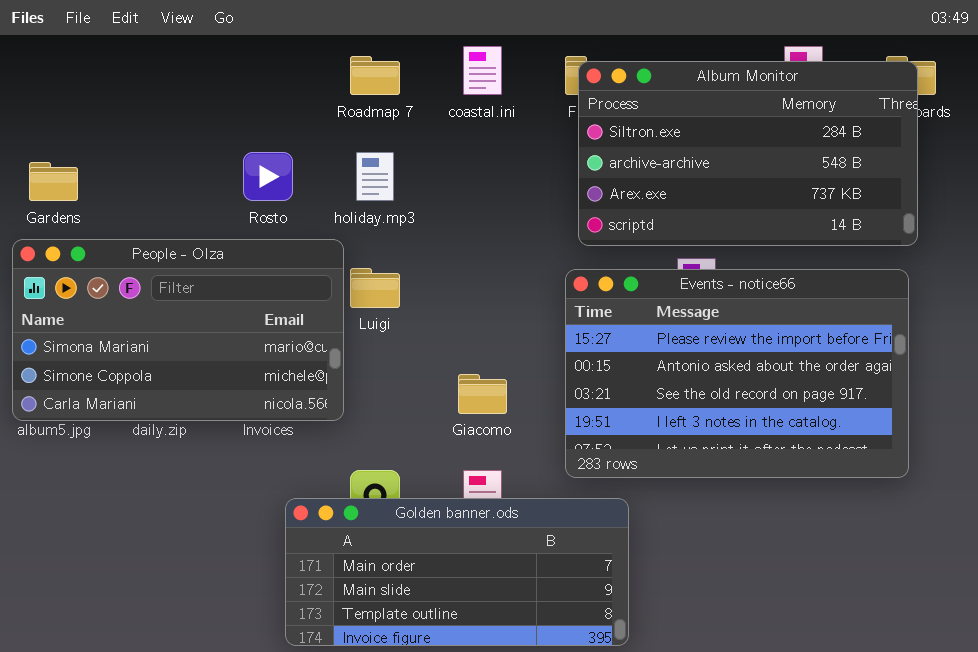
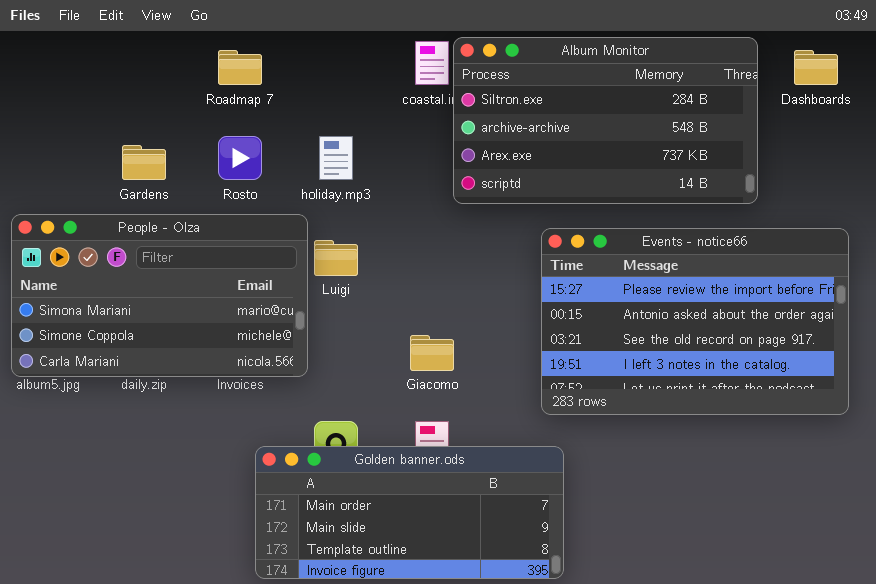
Roadmap 7: [350,56,400,95] -> [218,50,262,85], moved
Album Monitor: [578,61,918,246] -> [453,37,758,204], moved
Gardens: [29,162,78,201] -> [122,145,166,180], moved
Events - notice66: [565,269,909,478] -> [541,228,849,415], moved

